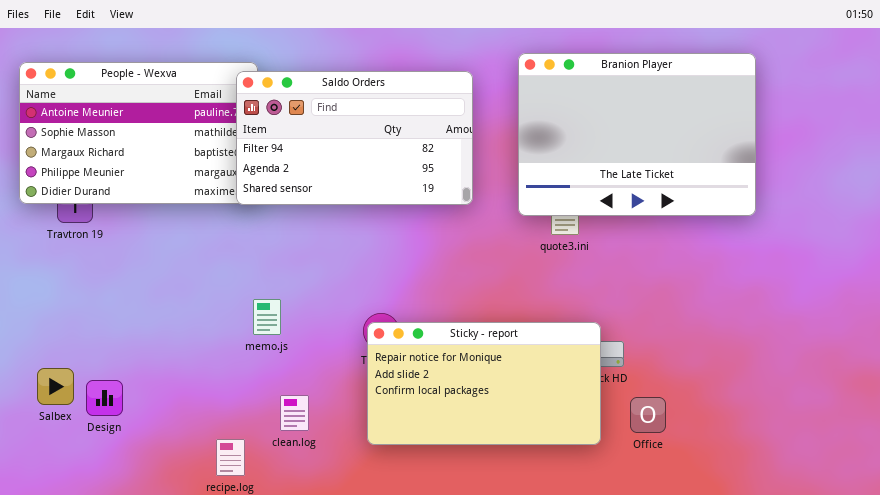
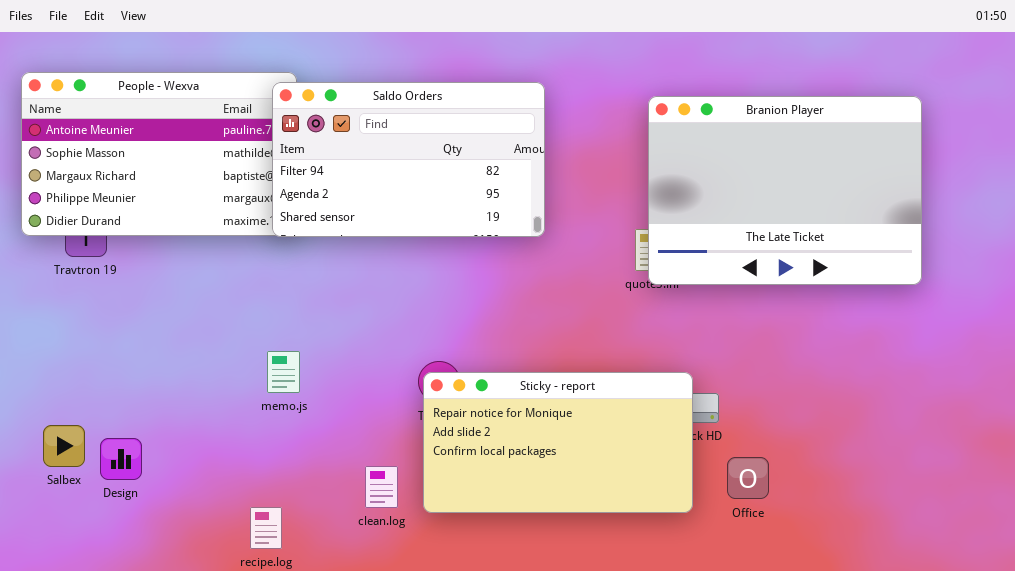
Branion Player: [518,53,756,216] -> [648,96,922,285], moved
memo.js: [253,299,281,335] -> [267,351,300,393], moved
clean.log: [280,395,309,431] -> [365,466,398,508], moved

